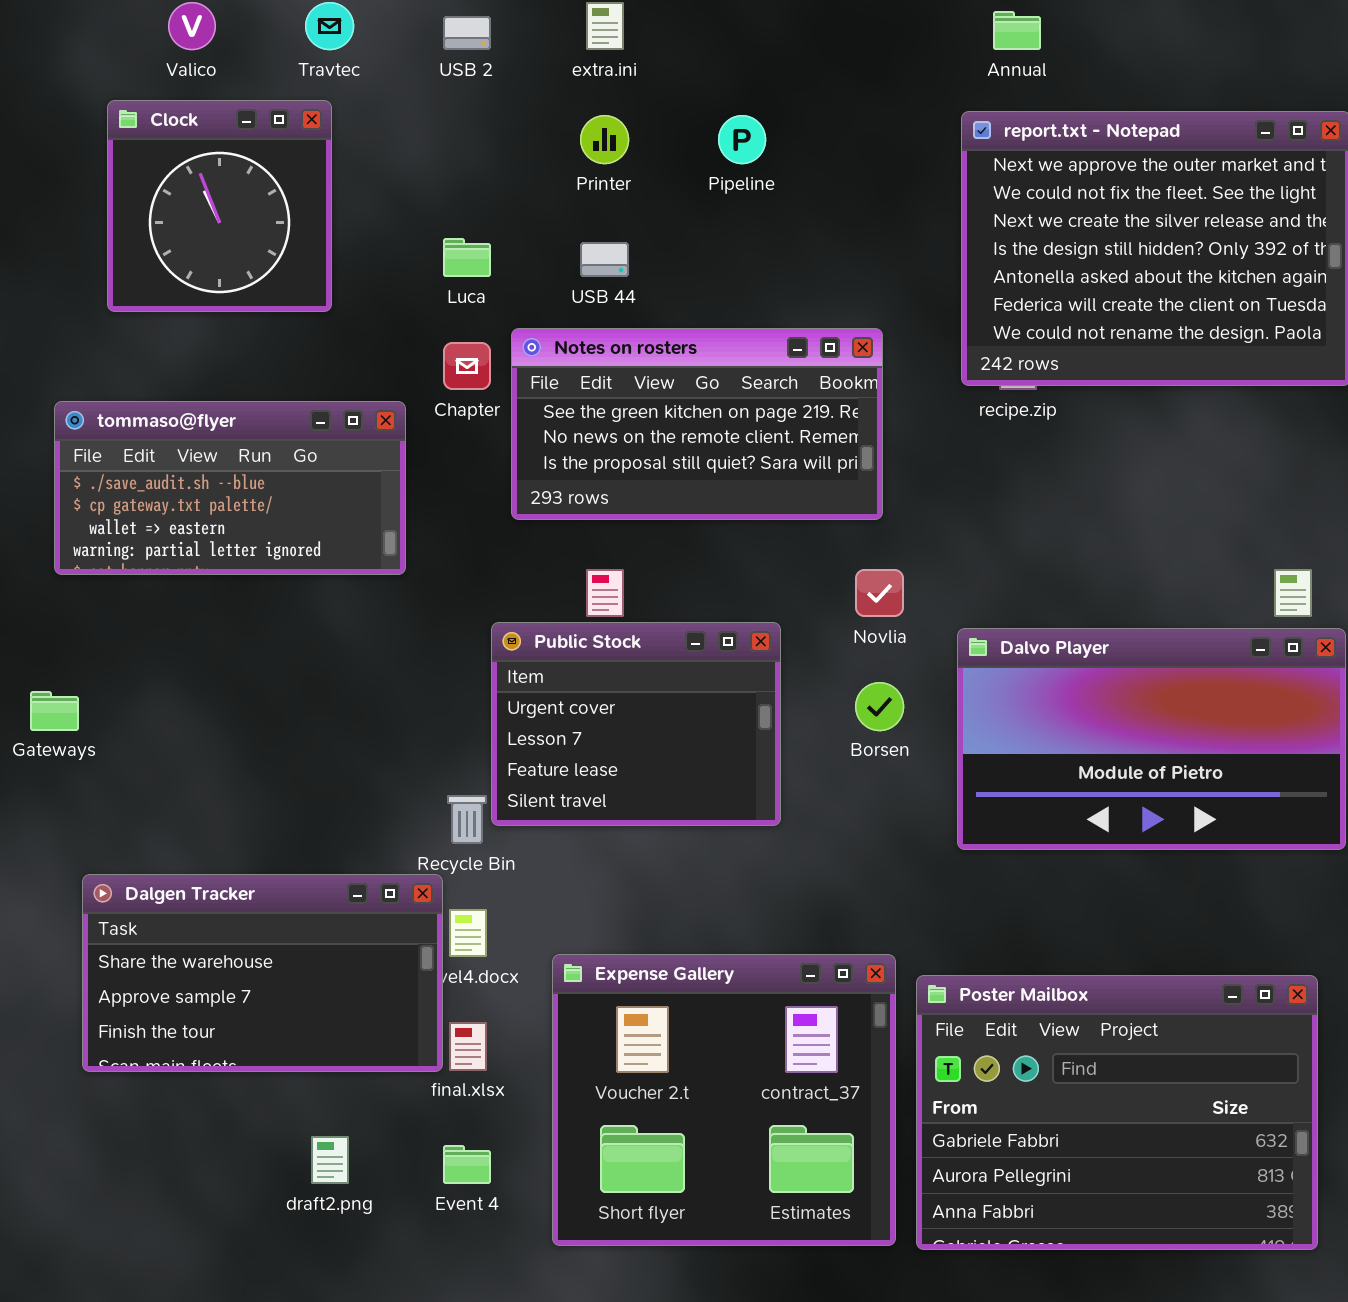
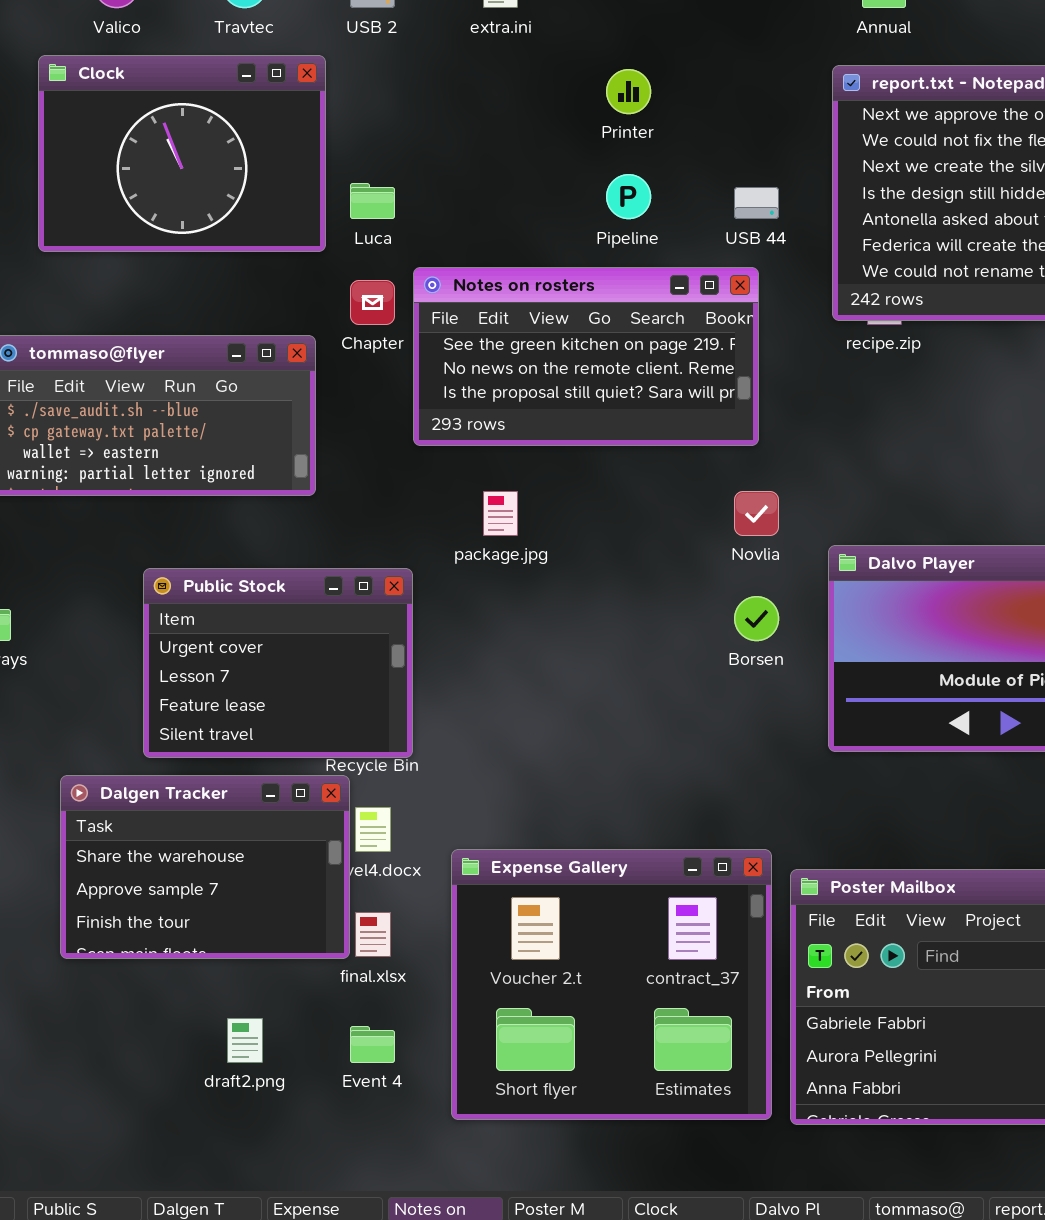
Clock: [107,100,332,312] -> [38,55,326,252], resized
Printer: [580,115,629,164] -> [606,69,651,114], moved
Pipeline: [718,115,766,164] -> [606,174,651,219], moved
USB 44: [580,242,629,277] -> [734,187,779,219], moved
Public Stock: [491,622,781,826] -> [143,568,413,758], moved
Dalgen Tracker: [82,874,443,1072] -> [60,775,350,959], resized

